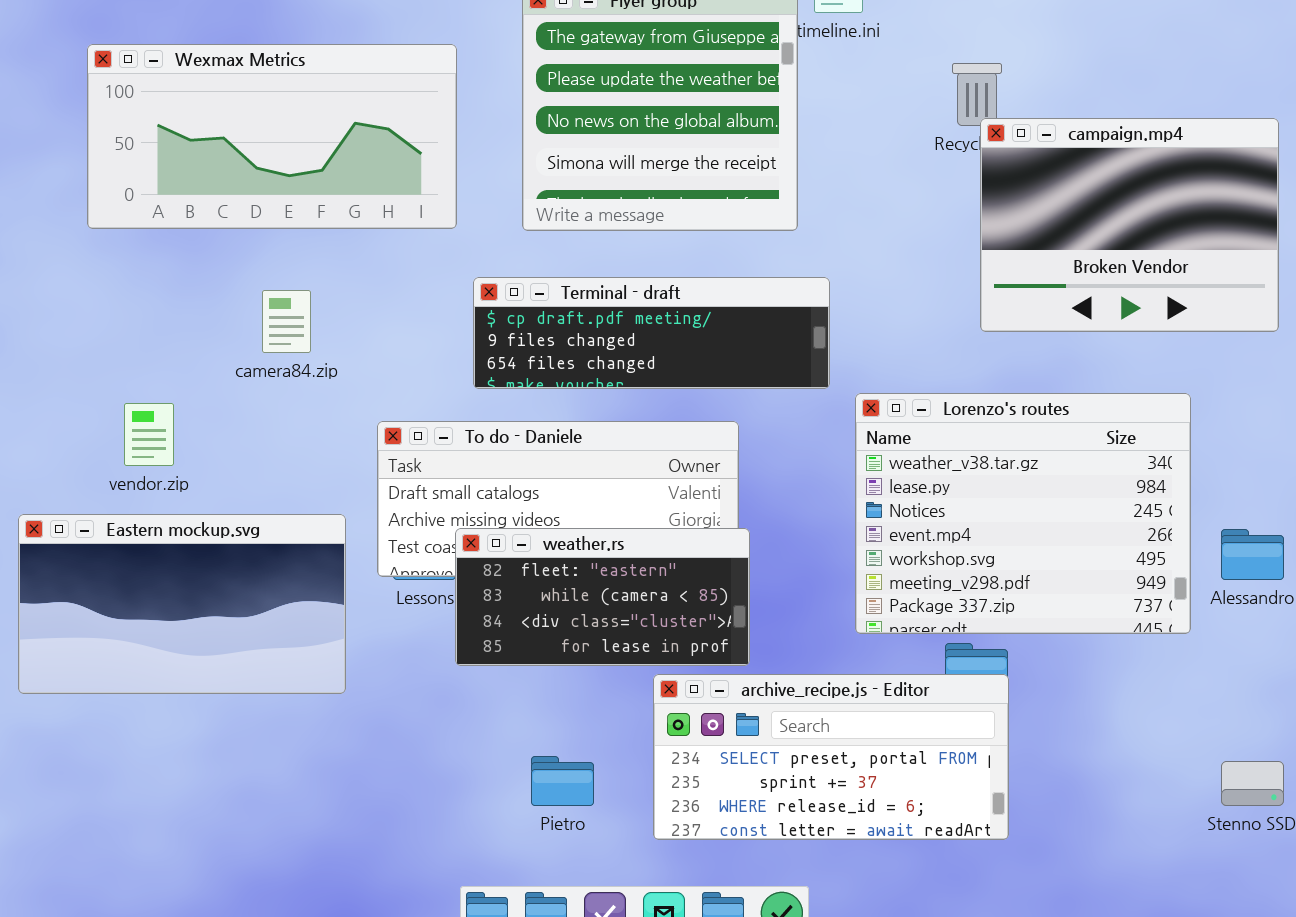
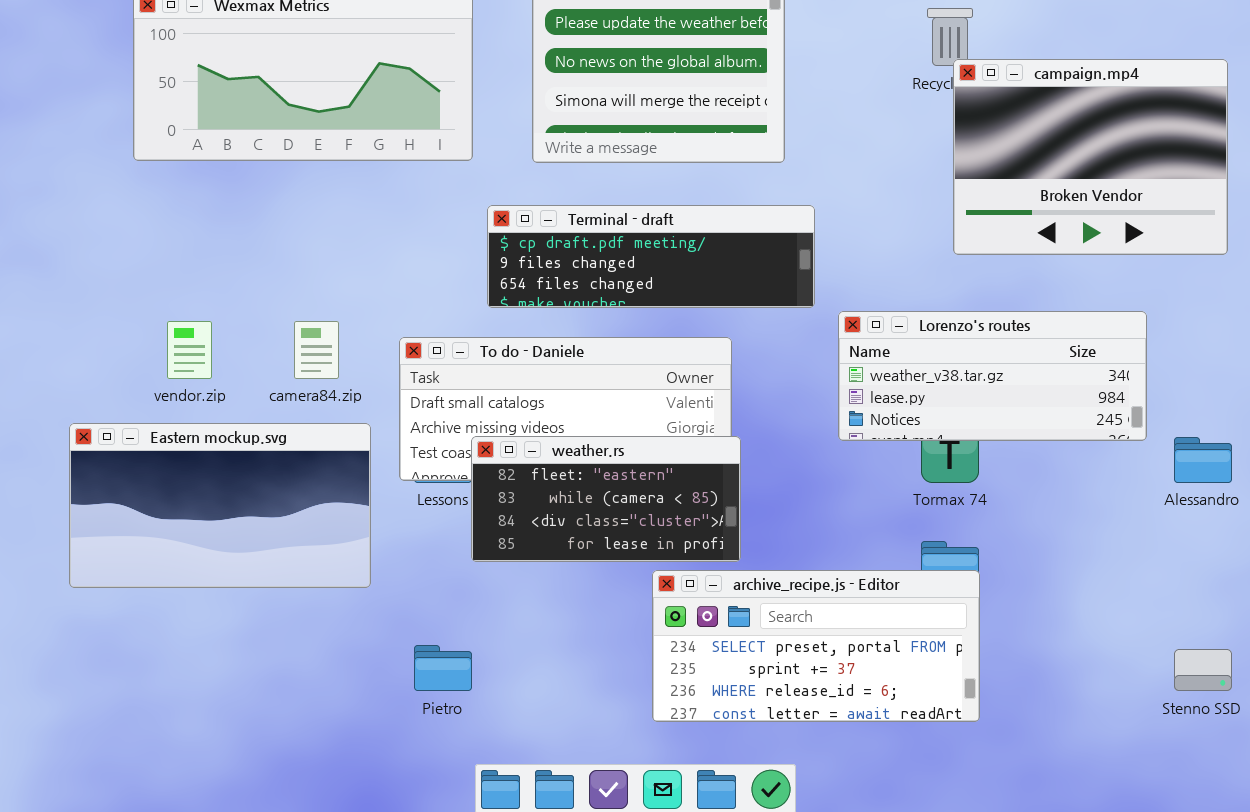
camera84.zip: [262,290,311,353] -> [294,321,339,379], moved
Lorenzo's routes: [855,393,1191,634] -> [838,311,1147,441], resized
Pietro: [531,756,594,806] -> [414,645,472,691], moved

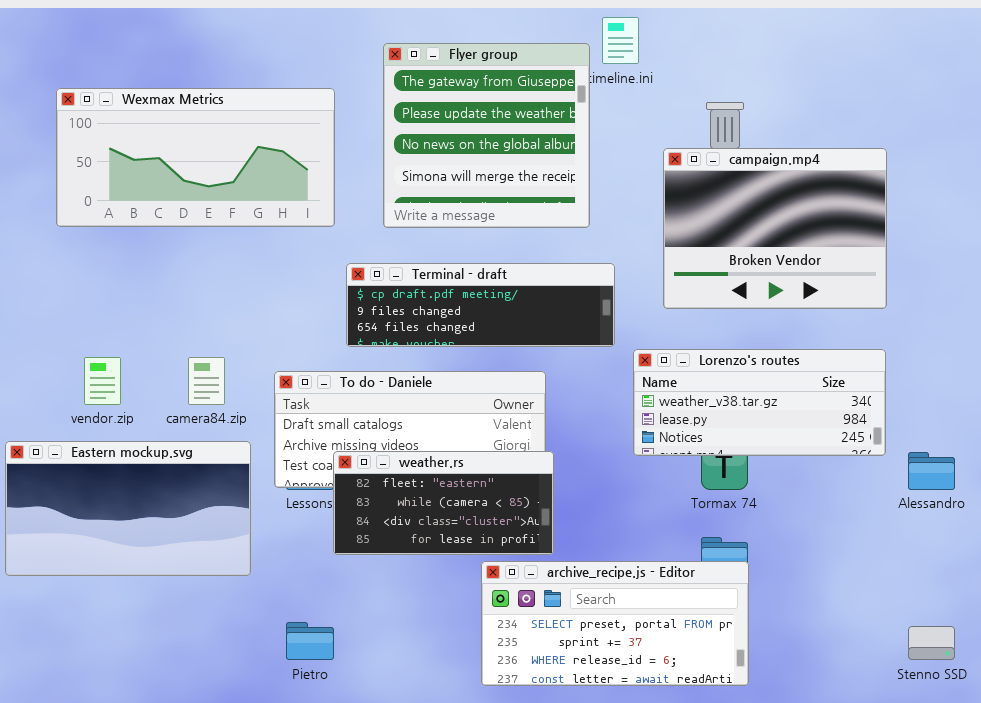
campaign.mp4: [953,59,1228,255] -> [663,148,887,309], moved

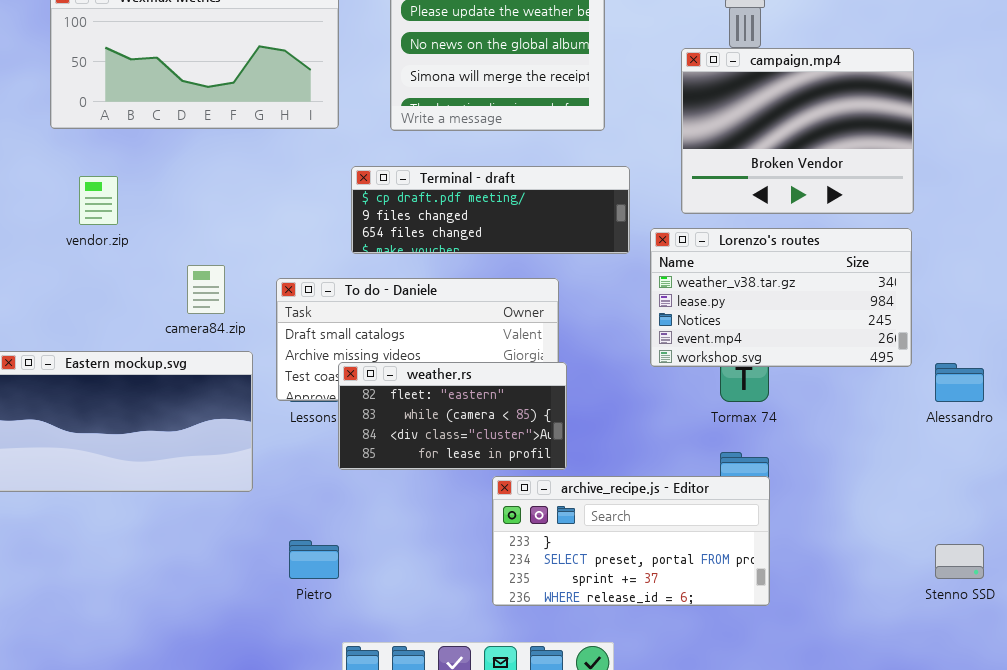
Lorenzo's routes: [633,349,886,456] -> [650,228,912,367], resized
vendor.zip: [84,357,121,405] -> [79,176,118,225], moved
archive_recipe.js - Editor: [481,561,749,686] -> [492,476,770,606], scrolled up 1 row

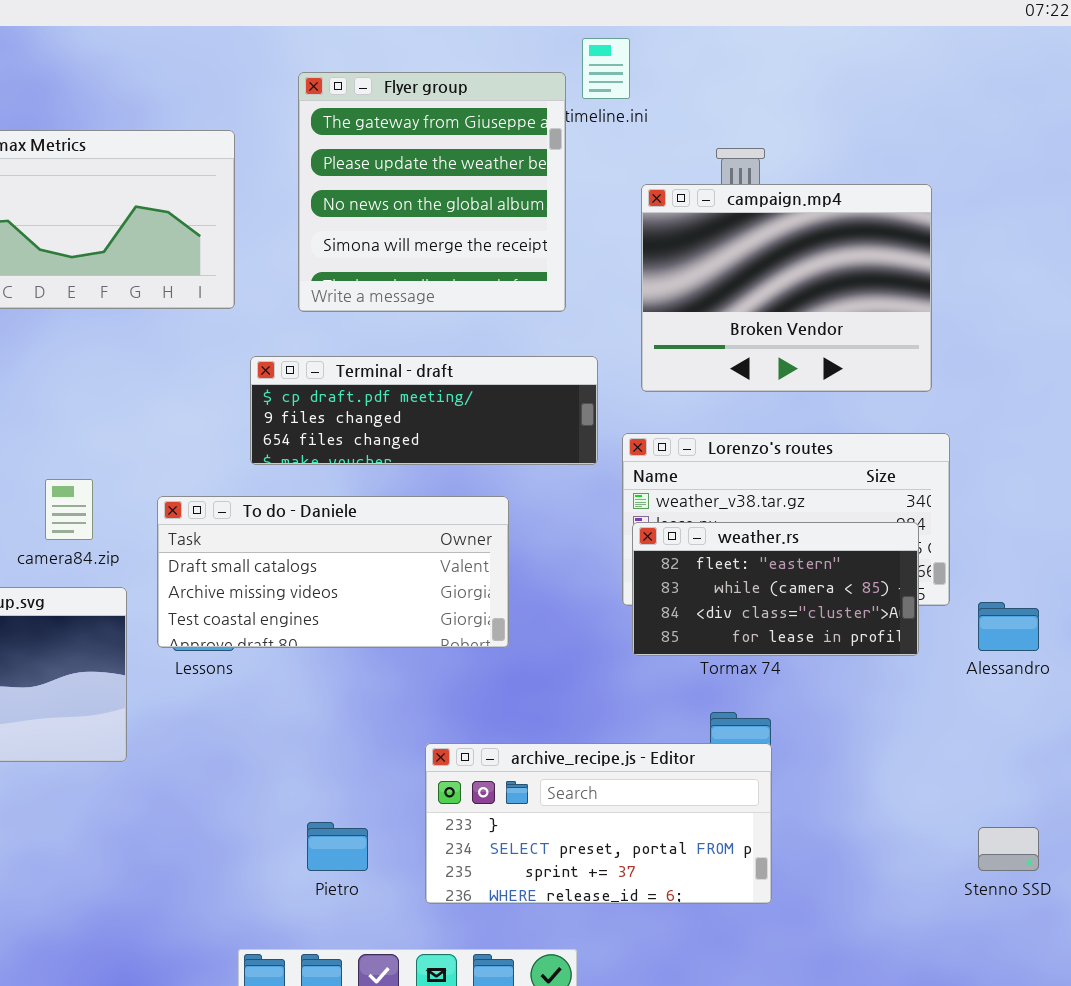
campaign.mp4: [681,48,914,214] -> [641,184,932,392], moved
weather.rs: [338,362,567,470] -> [632,522,919,656], moved
Pietro: [289,540,339,579] -> [307,822,368,871], moved

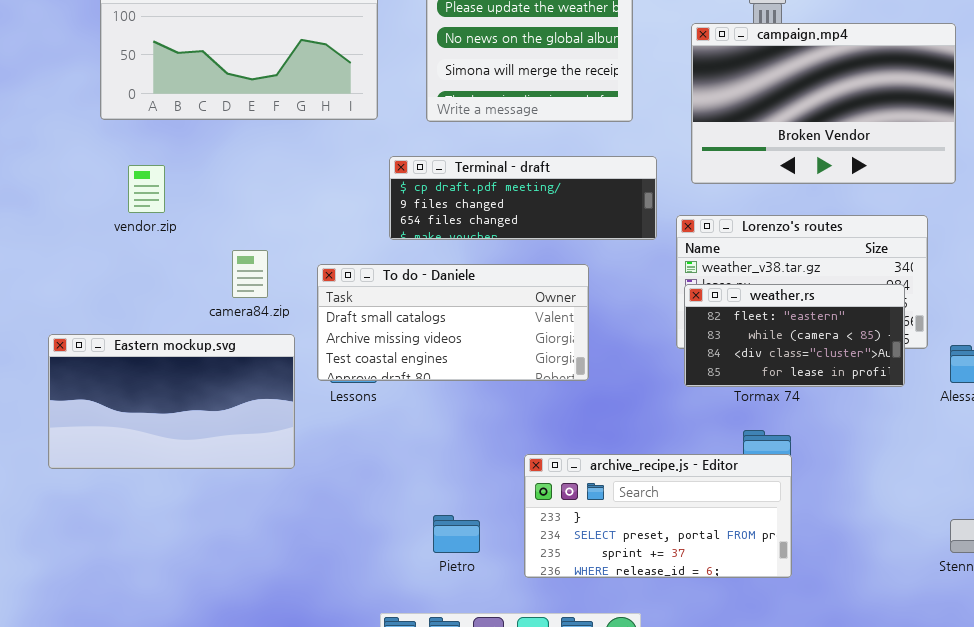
campaign.mp4: [641,184,932,392] -> [691,23,956,184], resized

